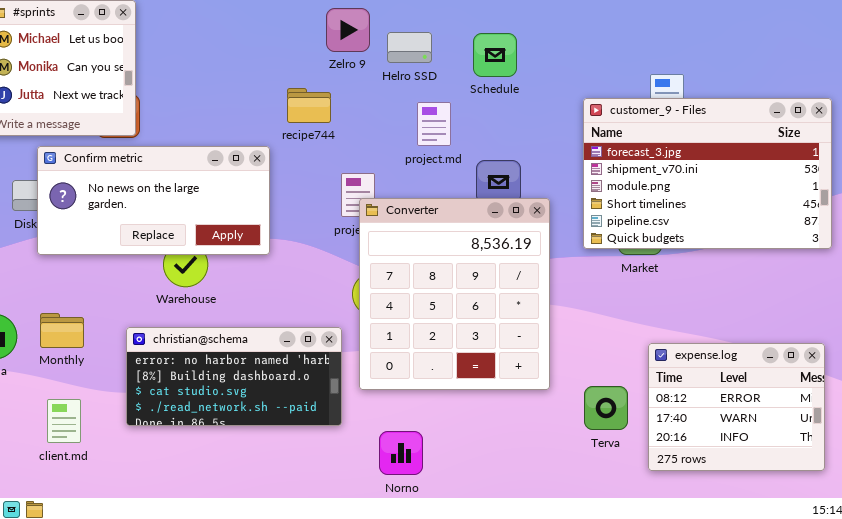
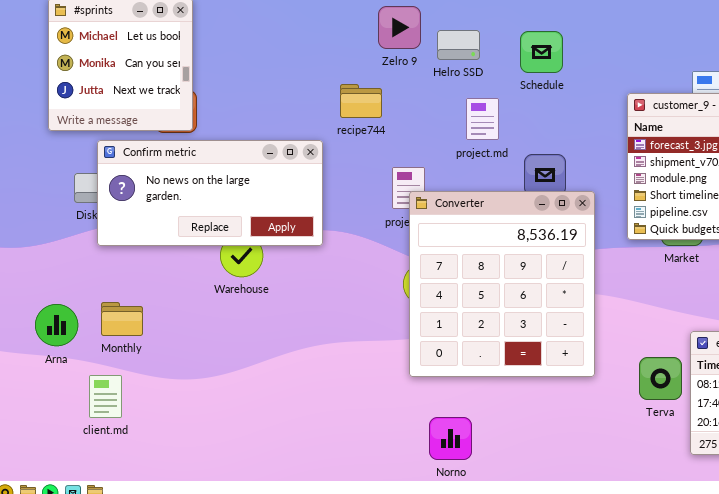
christian@schema: [126,327,342,426] -> none, closed
Terva: [584,386,628,430] -> [639,357,682,400], moved
client.md: [47,399,81,443] -> [89,375,122,418], moved

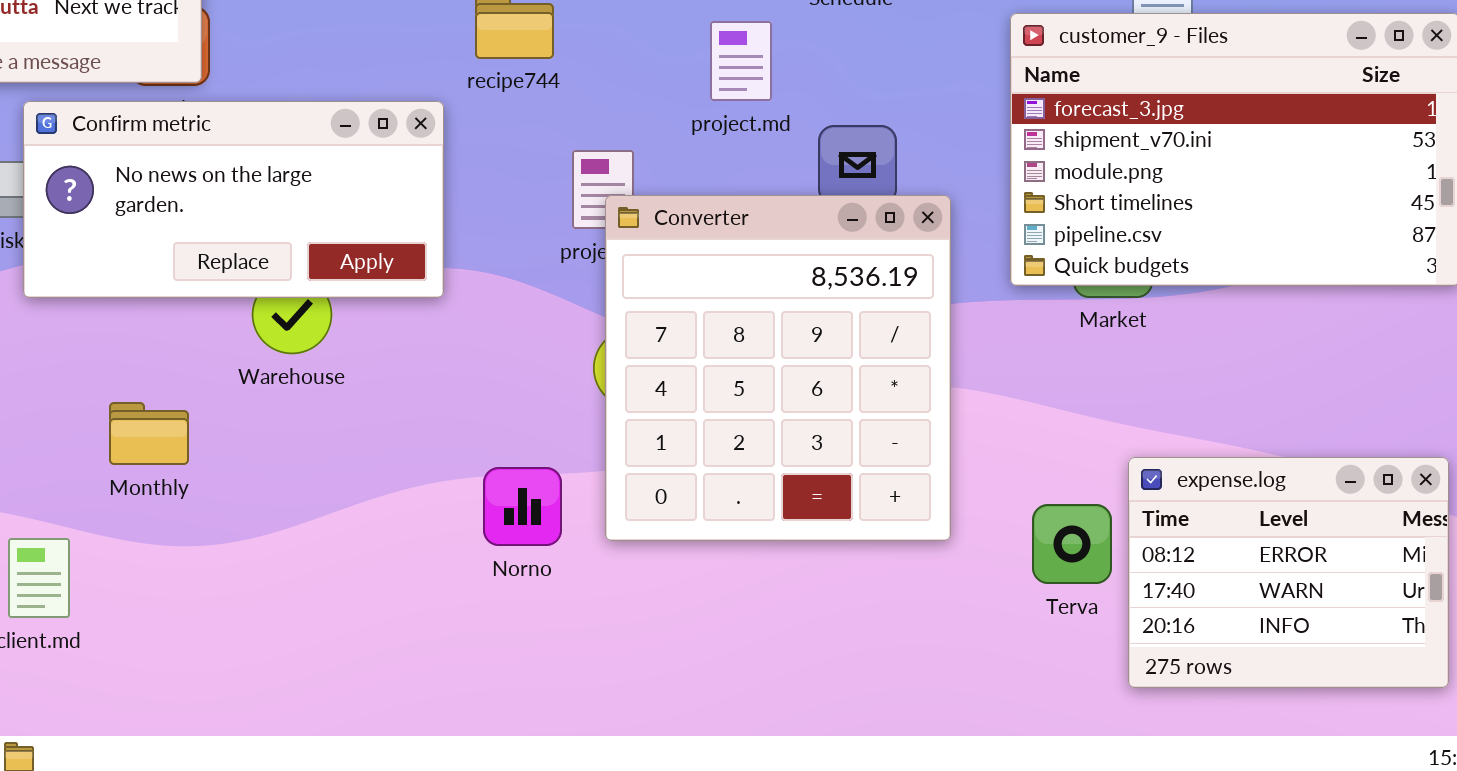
Monthly: [101,302,143,336] -> [109,402,189,465], moved
Norno: [429,417,472,460] -> [483,467,562,546], moved

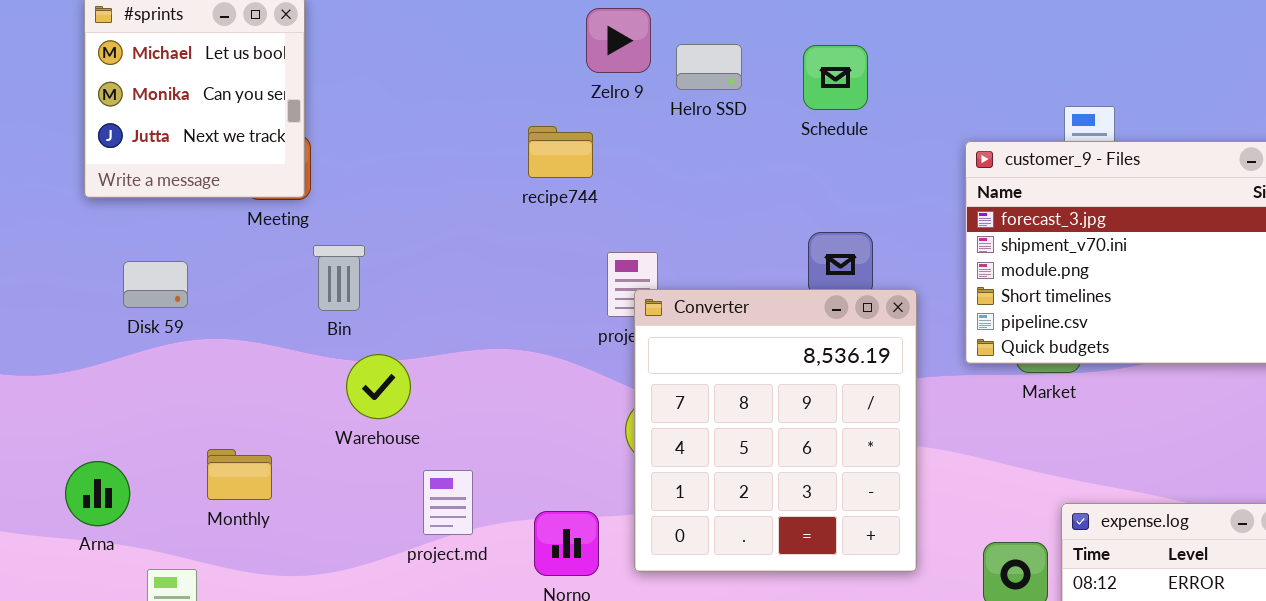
project.md: [710,21,772,101] -> [423,470,473,535], moved
Confirm metric: [23,101,444,298] -> none, closed
Monthly: [109,402,189,465] -> [207,449,272,500], moved

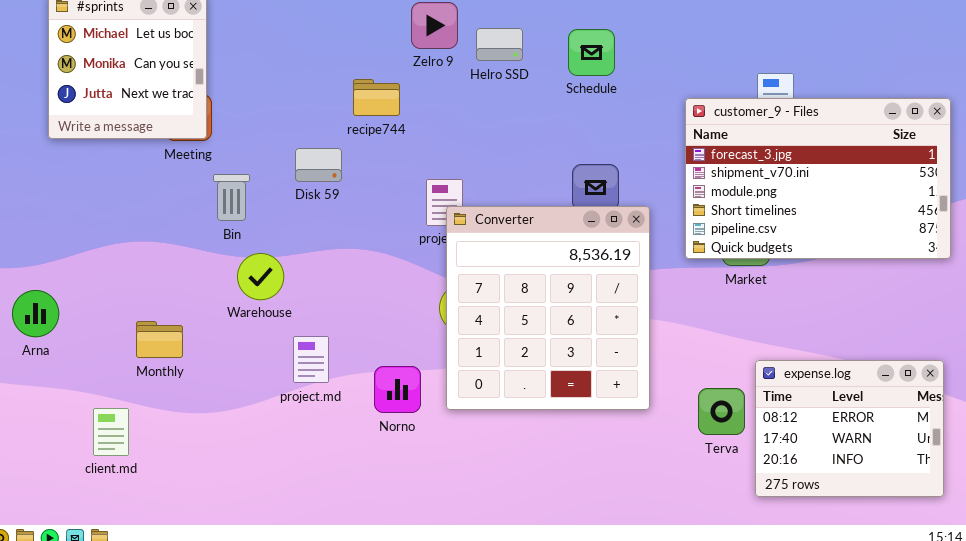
recipe744: [528,126,593,178] -> [353,79,400,116], moved
Disk 59: [123,261,188,308] -> [295,148,342,182], moved
Arna: [65,461,130,526] -> [12,290,59,337], moved

